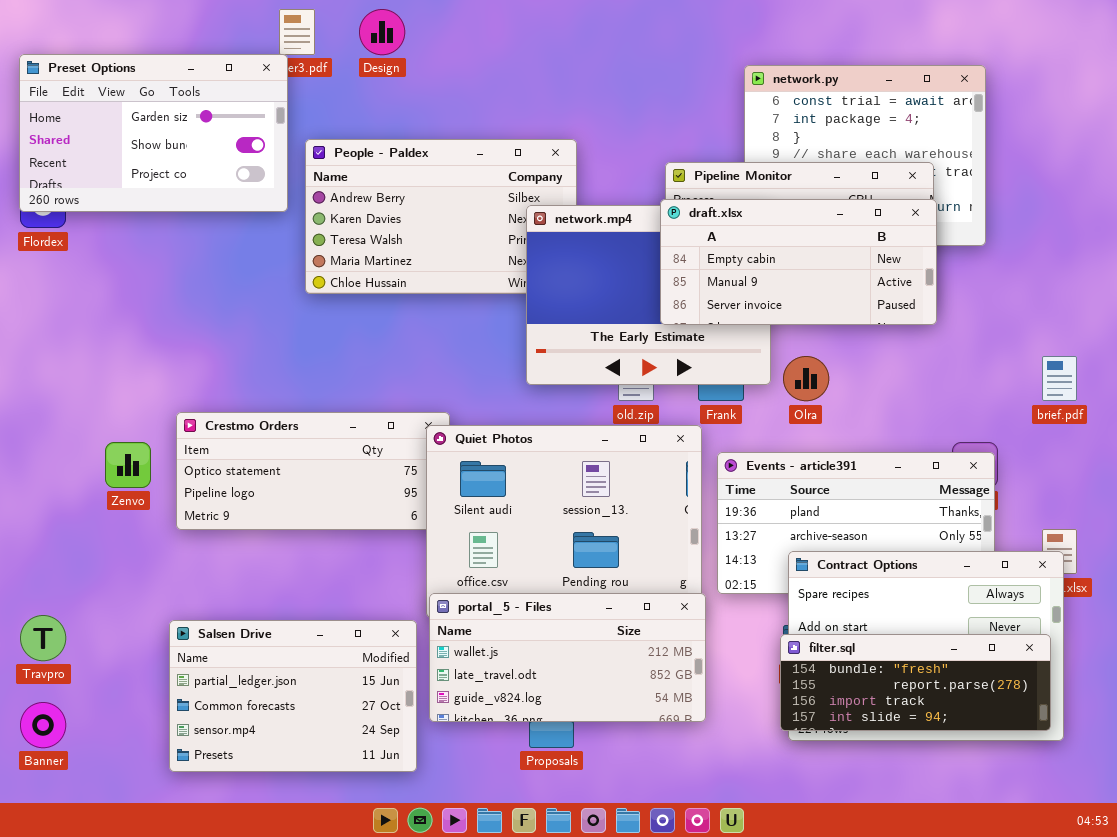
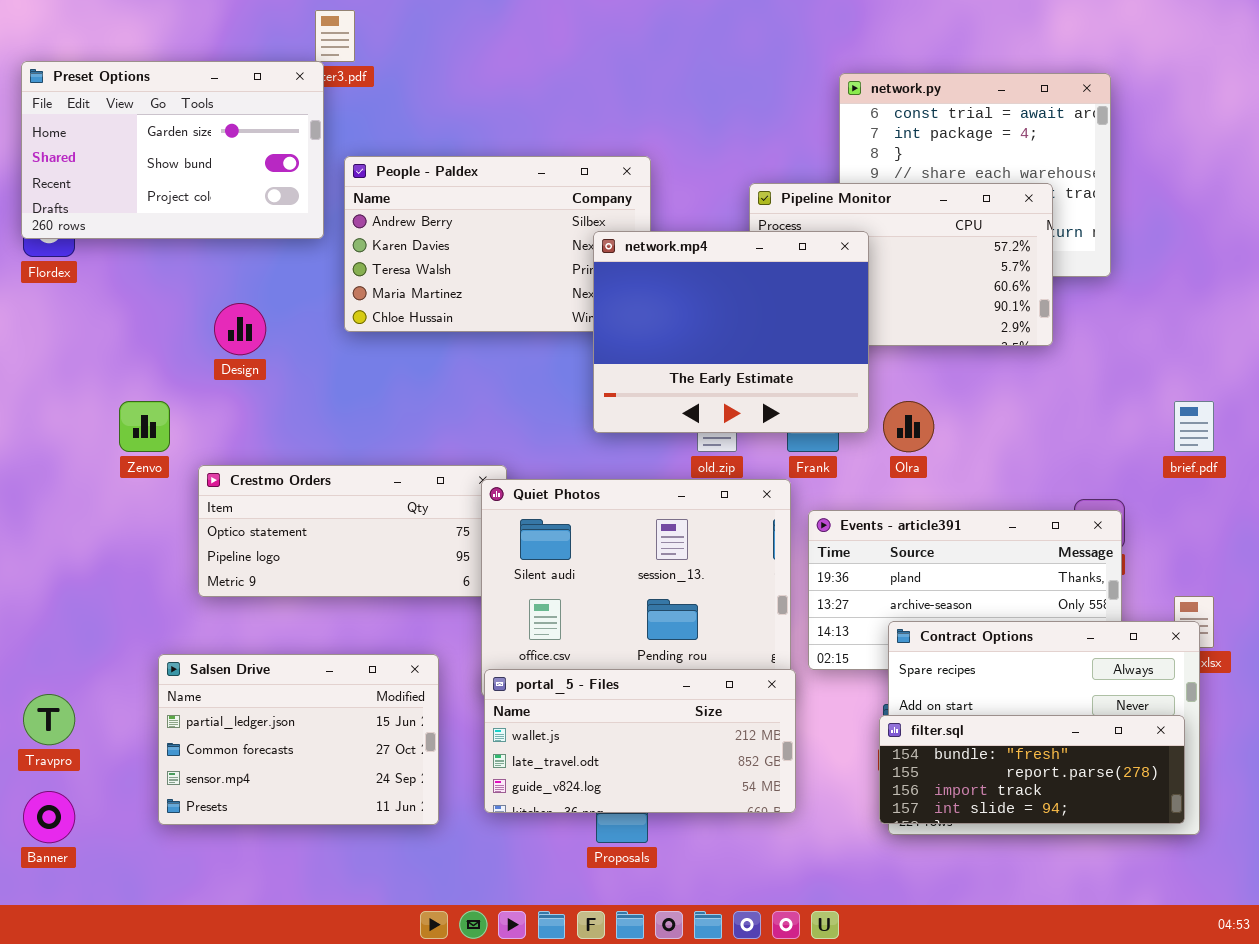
Design: [359,9,405,55] -> [214,303,266,355], moved
draft.xlsx: [660,199,937,325] -> none, closed
Zenvo: [105,442,151,488] -> [119,401,170,452], moved
Salsen Drive: [169,620,417,772] -> [158,654,439,825], moved

